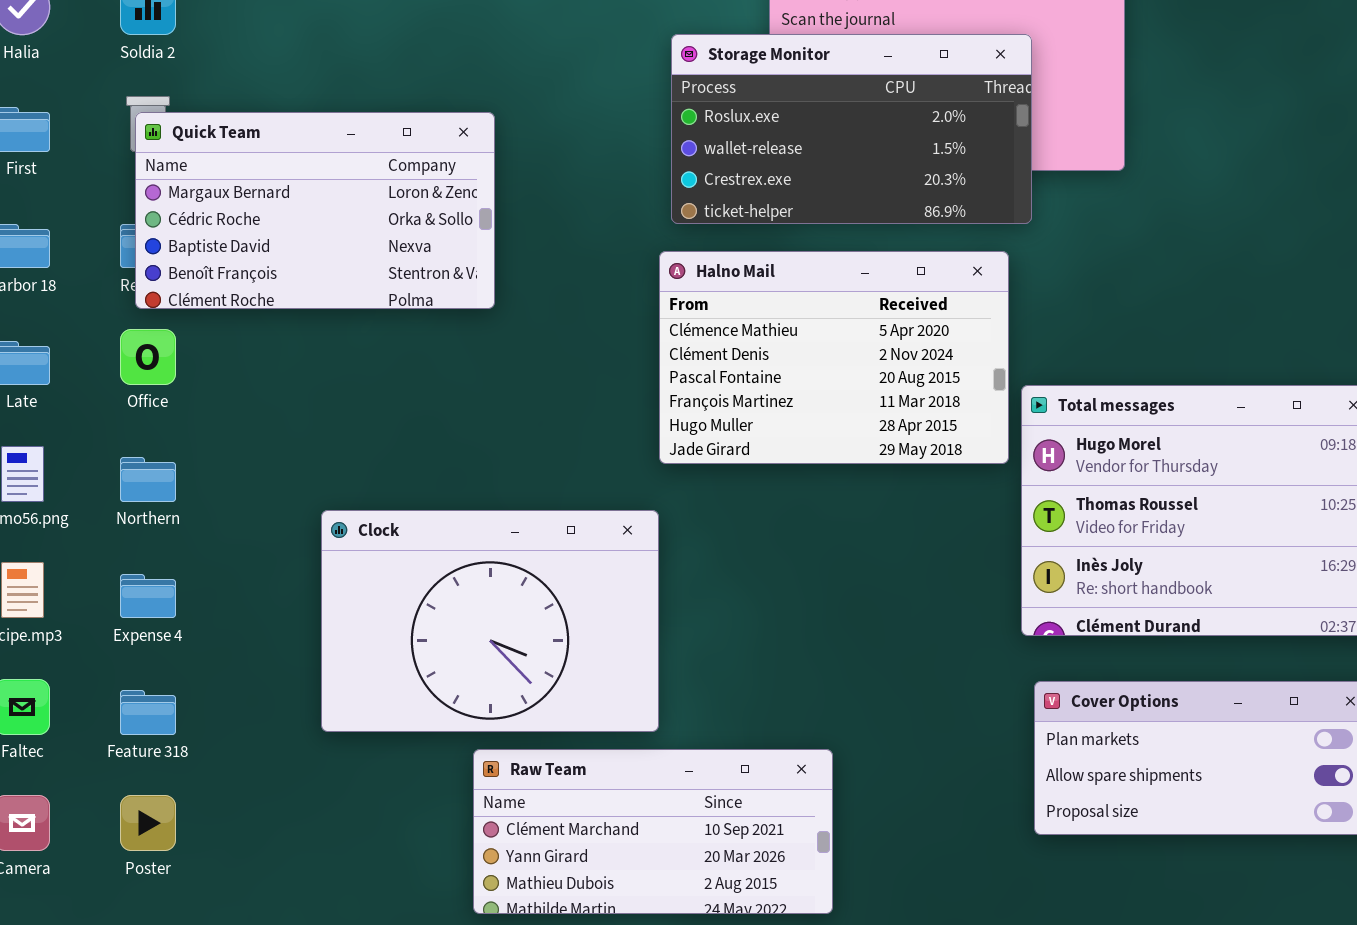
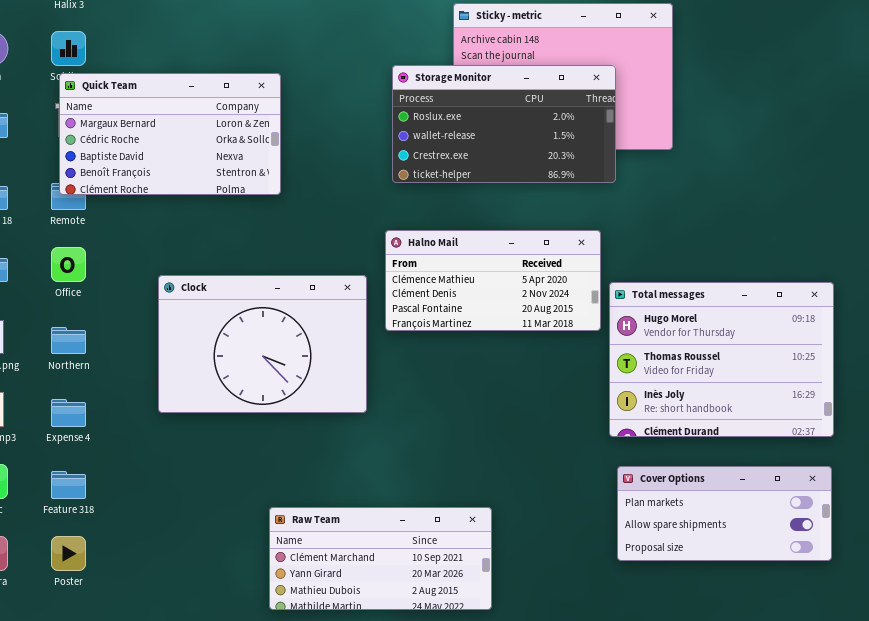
Quick Team: [135,112,495,309] -> [59,73,281,195], moved
Halno Mail: [659,251,1009,464] -> [385,230,601,331], resized
Clock: [321,510,659,732] -> [158,275,367,413], moved

